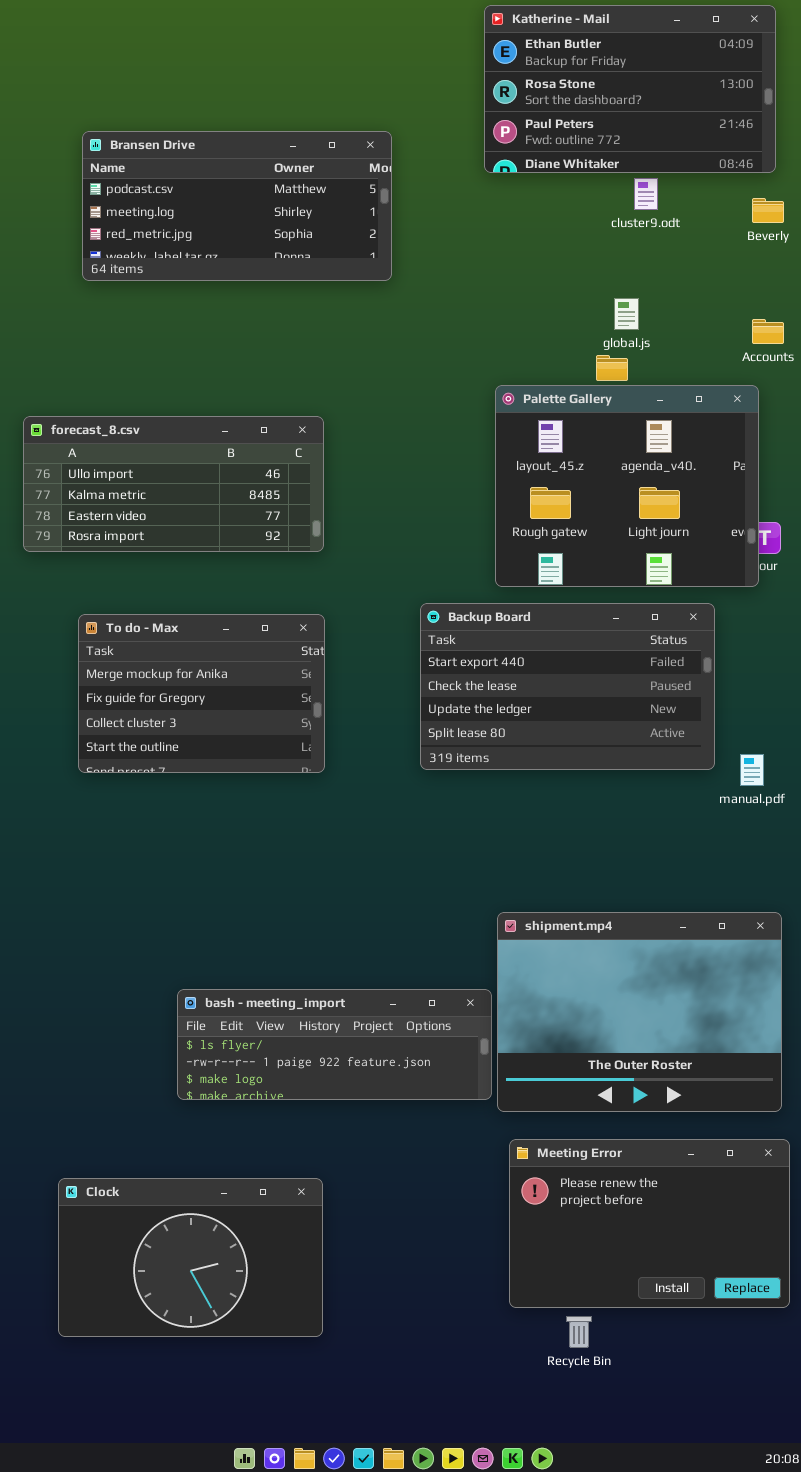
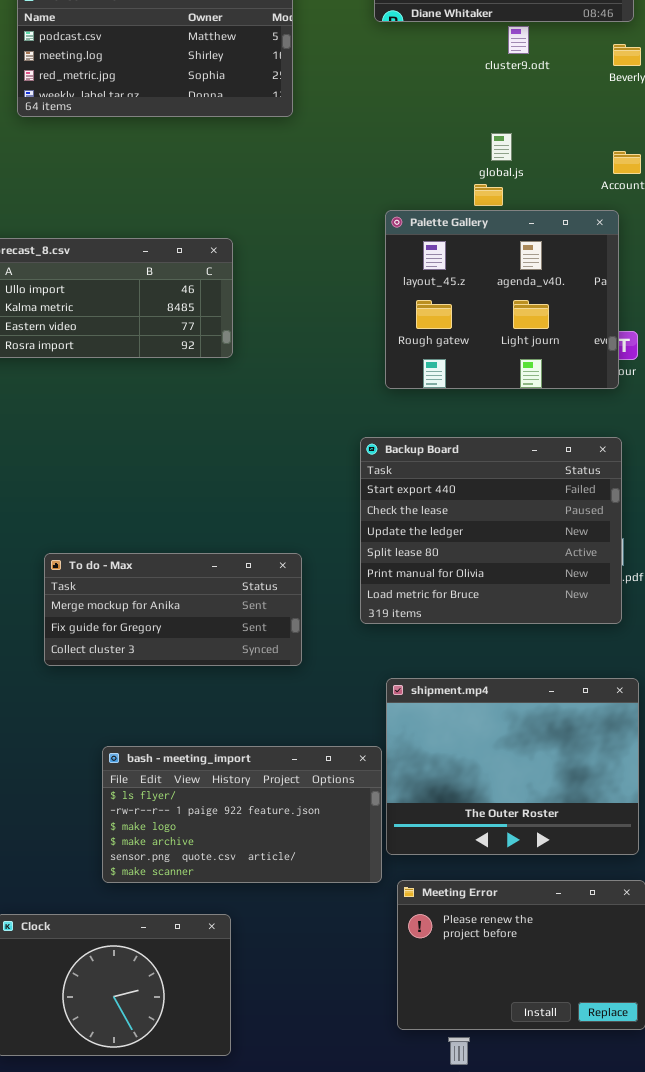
Backup Board: [420,603,715,770] -> [360,437,622,624], moved, resized
To do - Max: [78,614,325,773] -> [44,553,302,666], moved, resized
bash - meeting_import: [177,989,492,1100] -> [102,746,382,883], resized

